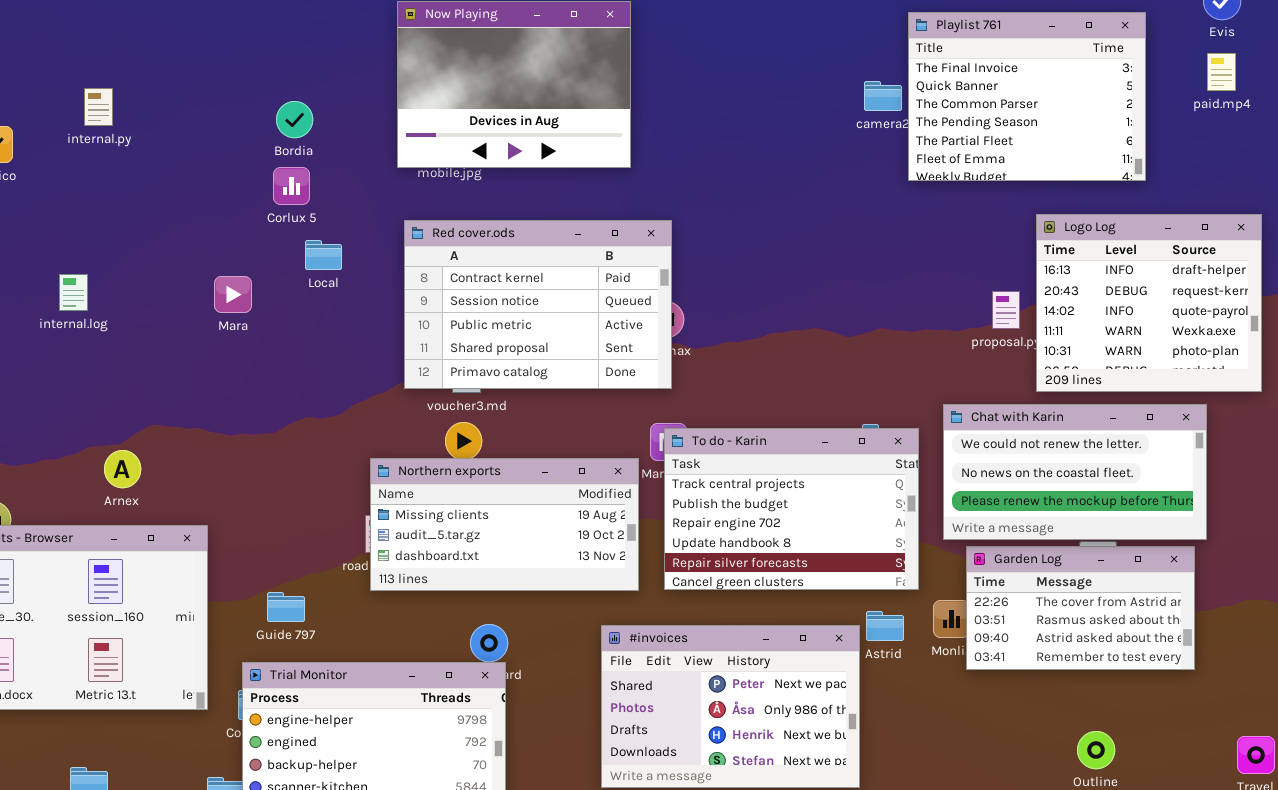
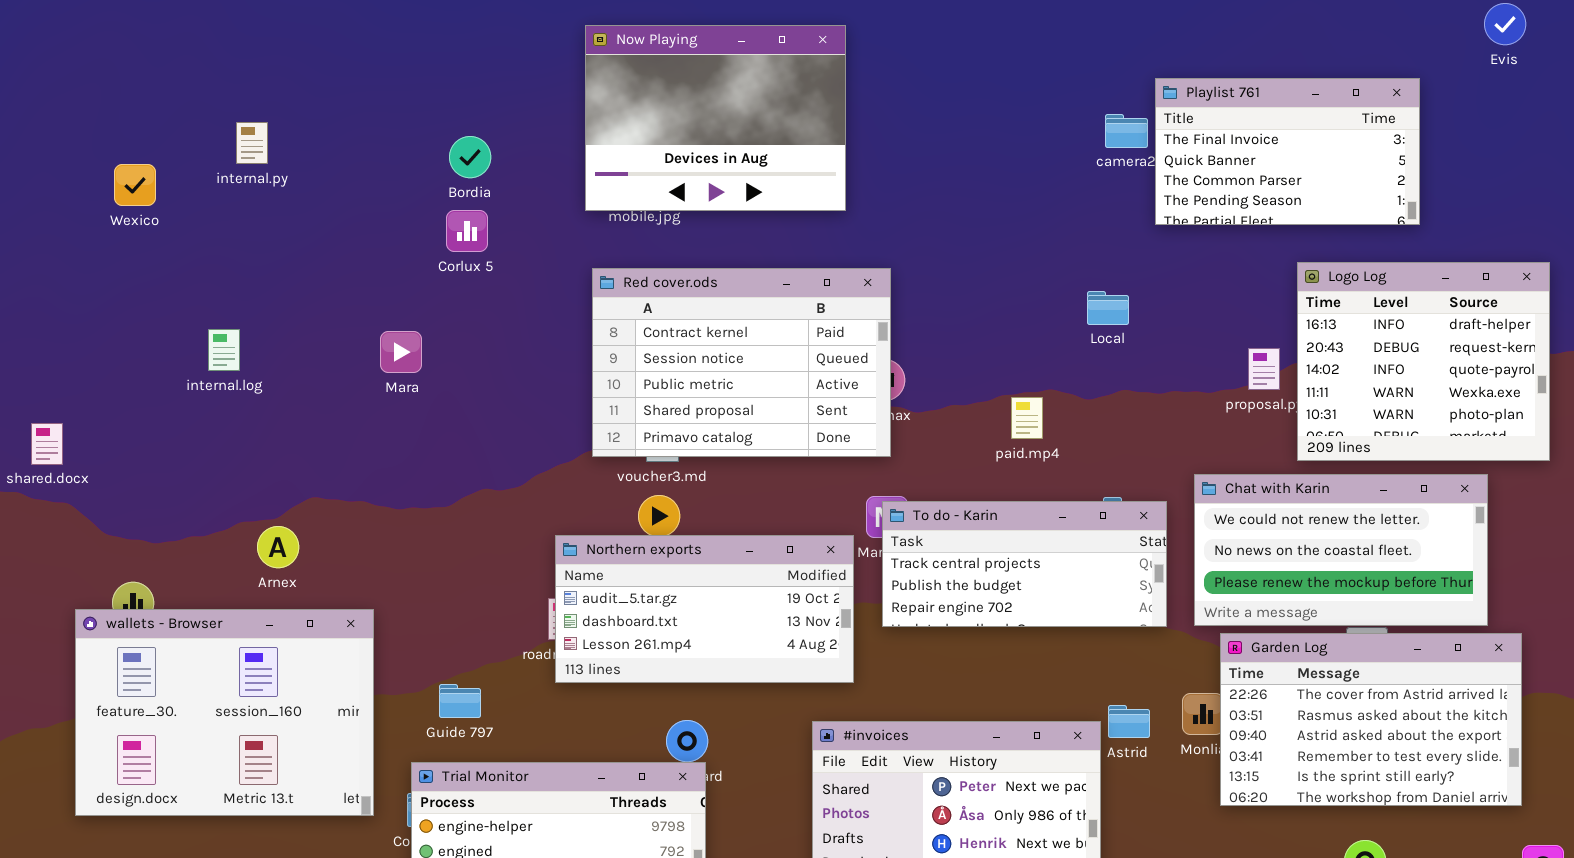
Playlist 761: [908,12,1146,181] -> [1155,78,1420,225], resized
paid.mp4: [1207,53,1236,91] -> [1011,397,1043,439], moved
Local: [305,240,342,270] -> [1087,291,1129,325], moved
To do - Karin: [664,428,919,590] -> [882,501,1167,627], resized
Northern exports: [370,458,639,591] -> [555,535,854,683], scrolled down 1 row
Garden Log: [966,546,1195,670] -> [1220,633,1522,806], resized

